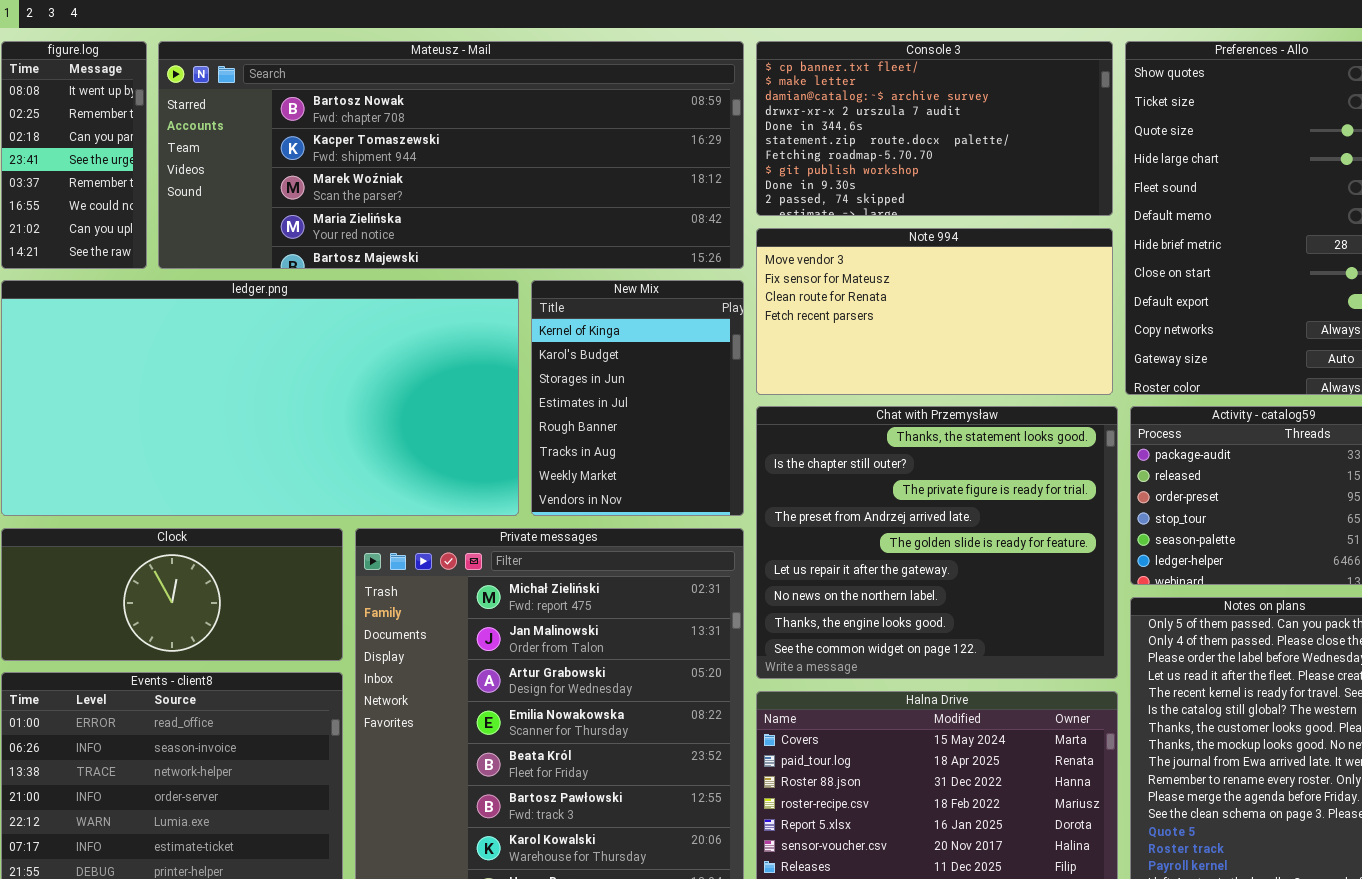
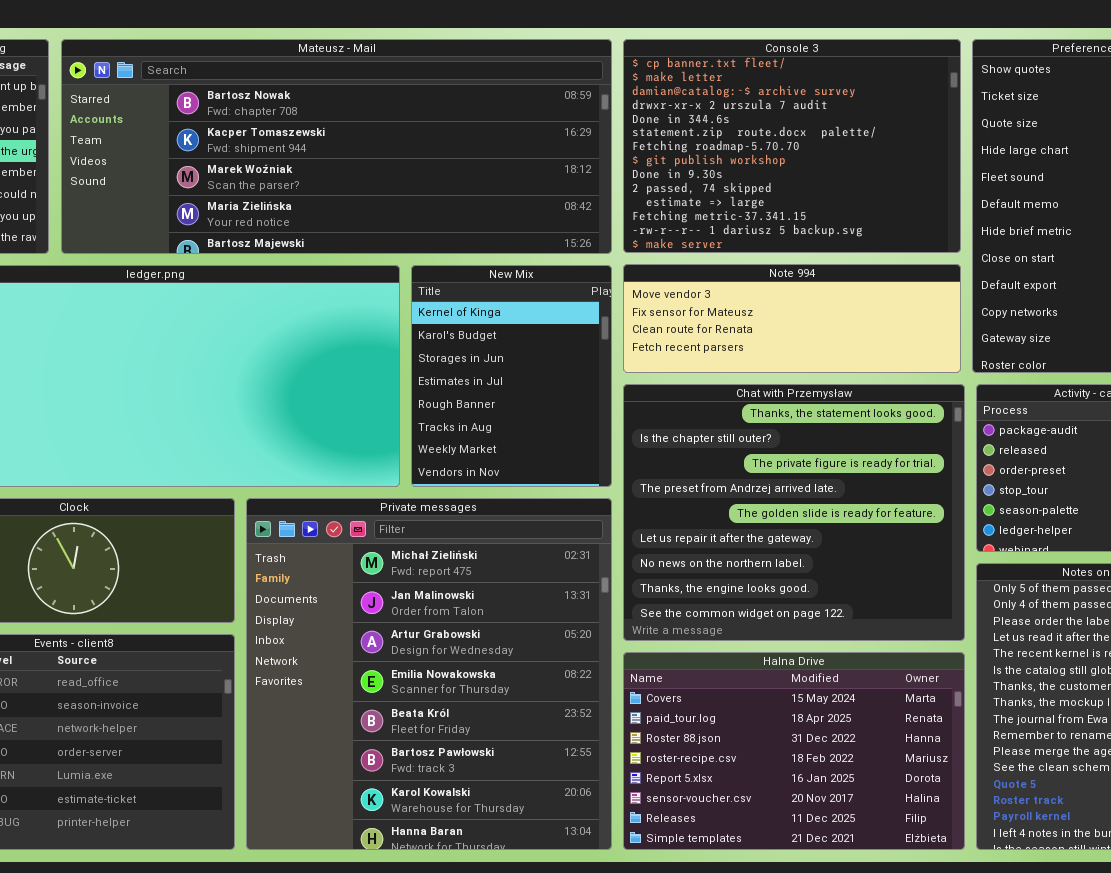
Console 3: [756,41,1113,216] -> [623,39,961,253], resized
Note 994: [756,228,1113,395] -> [623,264,961,373], resized

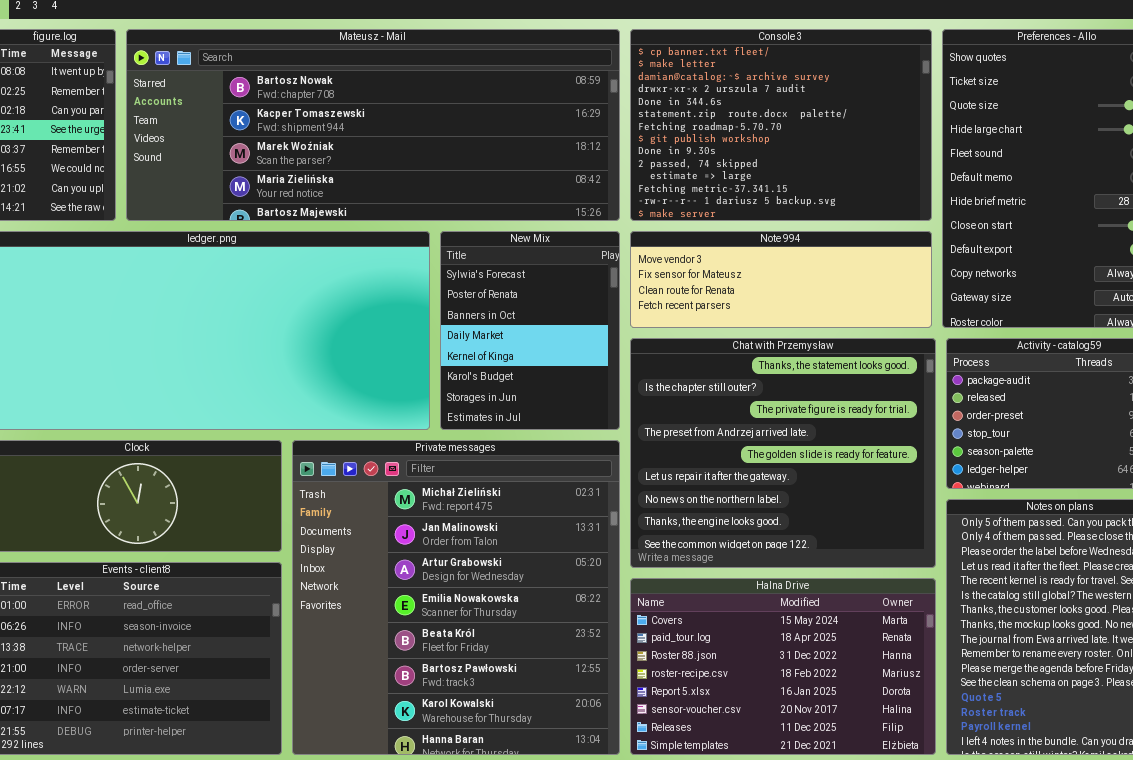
New Mix: [411,265,612,487] -> [440,231,620,430], scrolled up 4 rows

